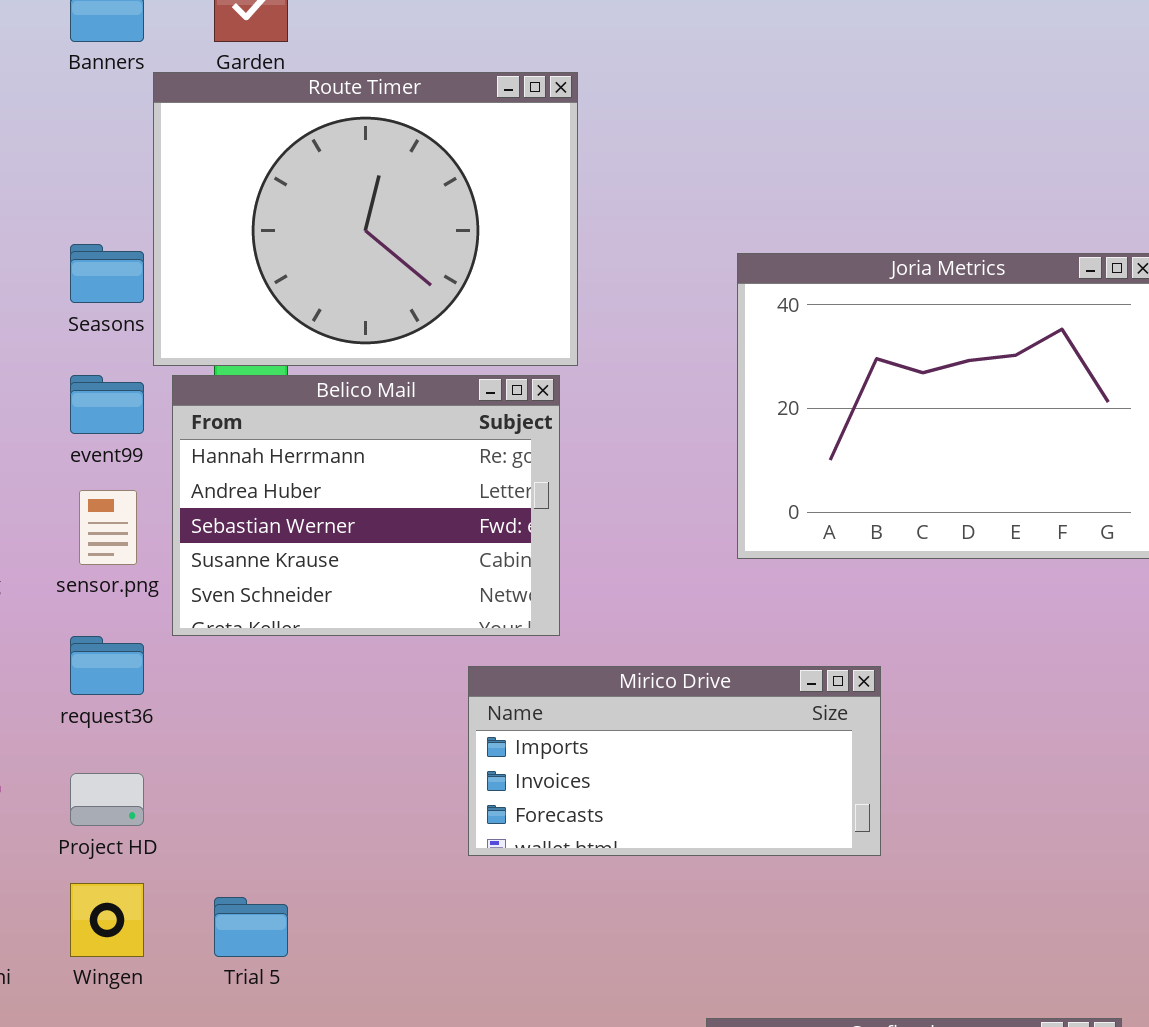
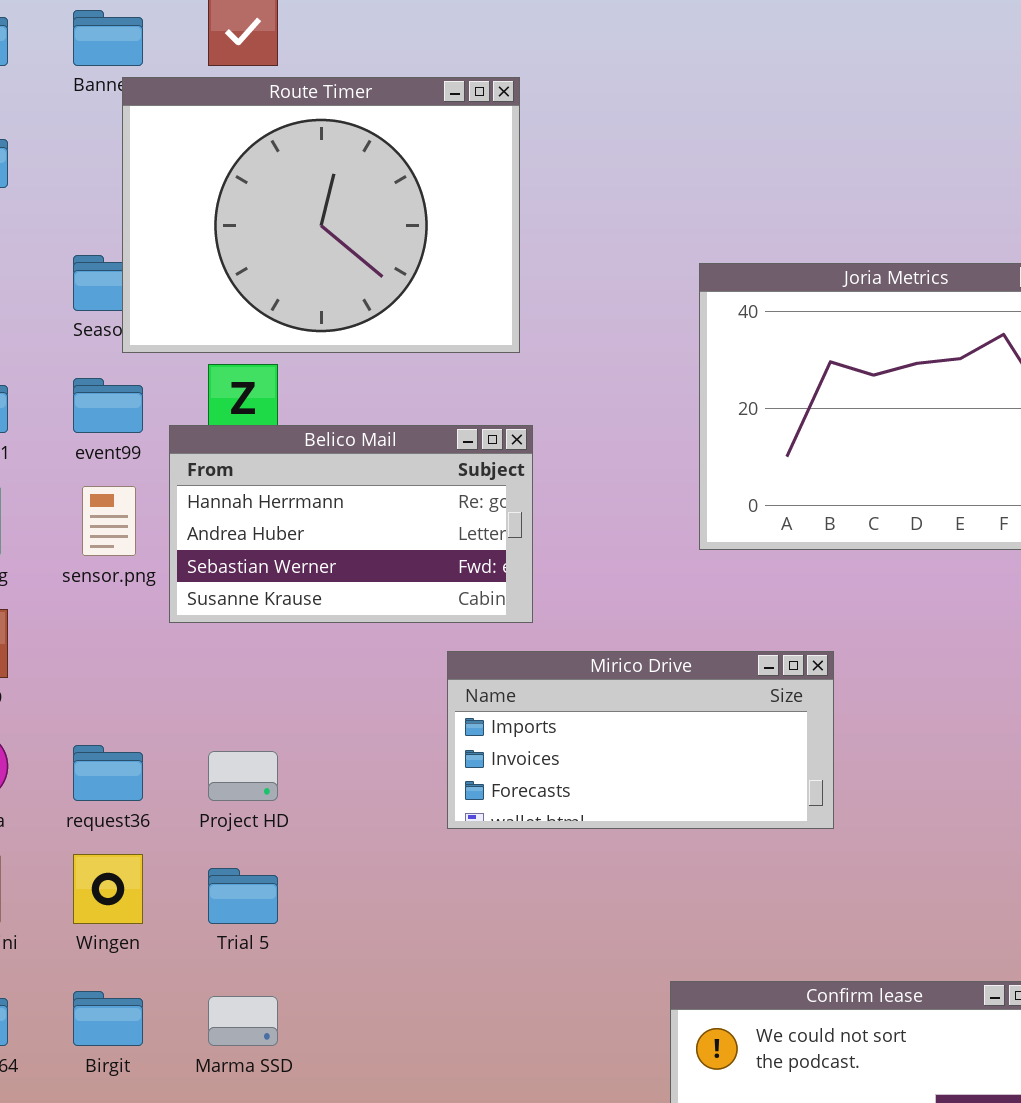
Route Timer: [153,72,578,366] -> [122,77,520,353], moved
Belico Mail: [172,375,560,636] -> [169,425,533,623], resized
request36: [70,636,144,695] -> [73,745,143,801], moved
Project HD: [70,773,144,826] -> [208,751,278,801], moved

